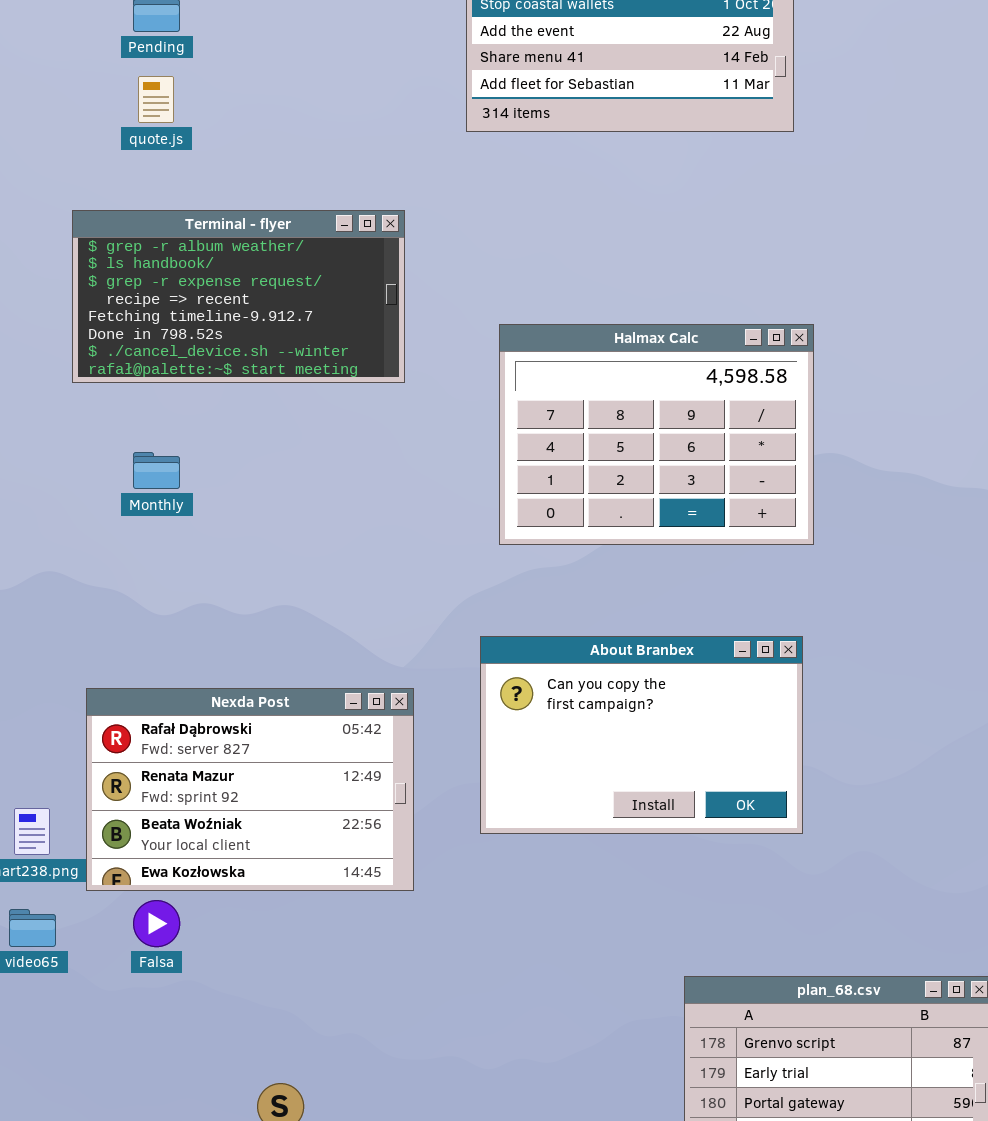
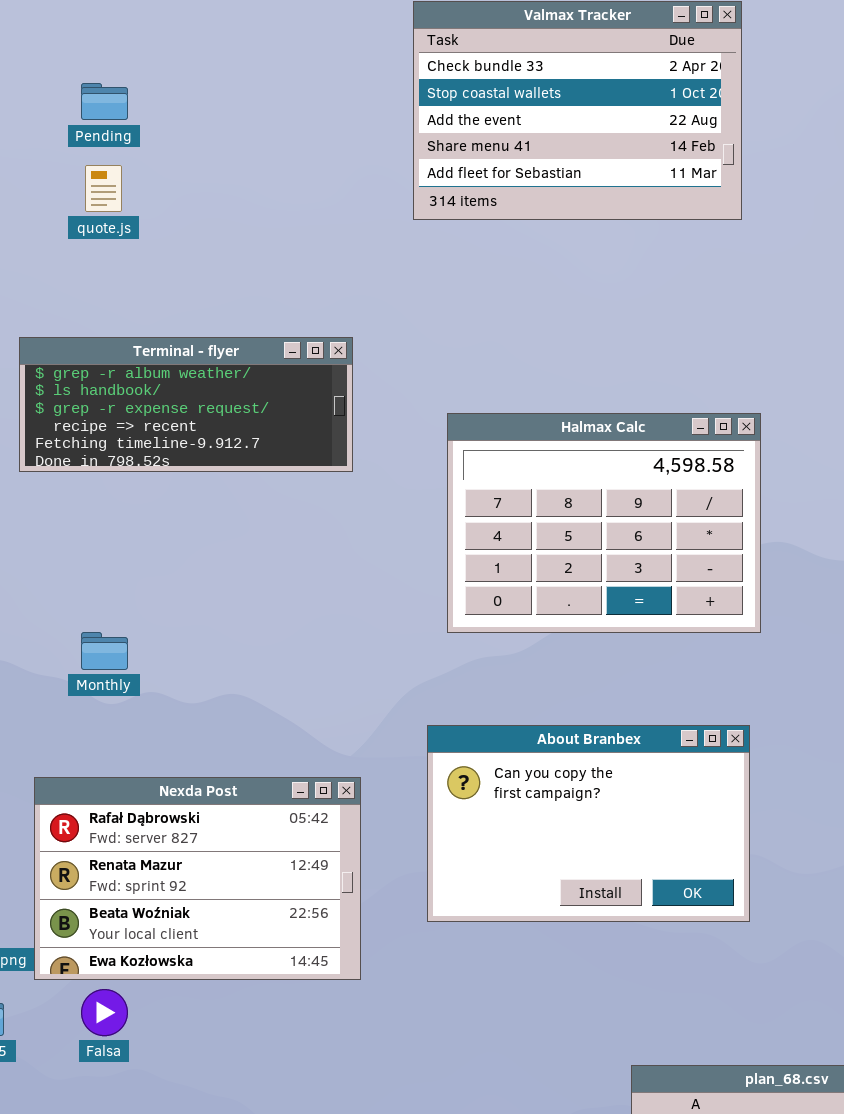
Terminal - flyer: [72,210,405,383] -> [19,337,353,472], resized
Monthly: [133,452,180,489] -> [81,632,128,670], moved

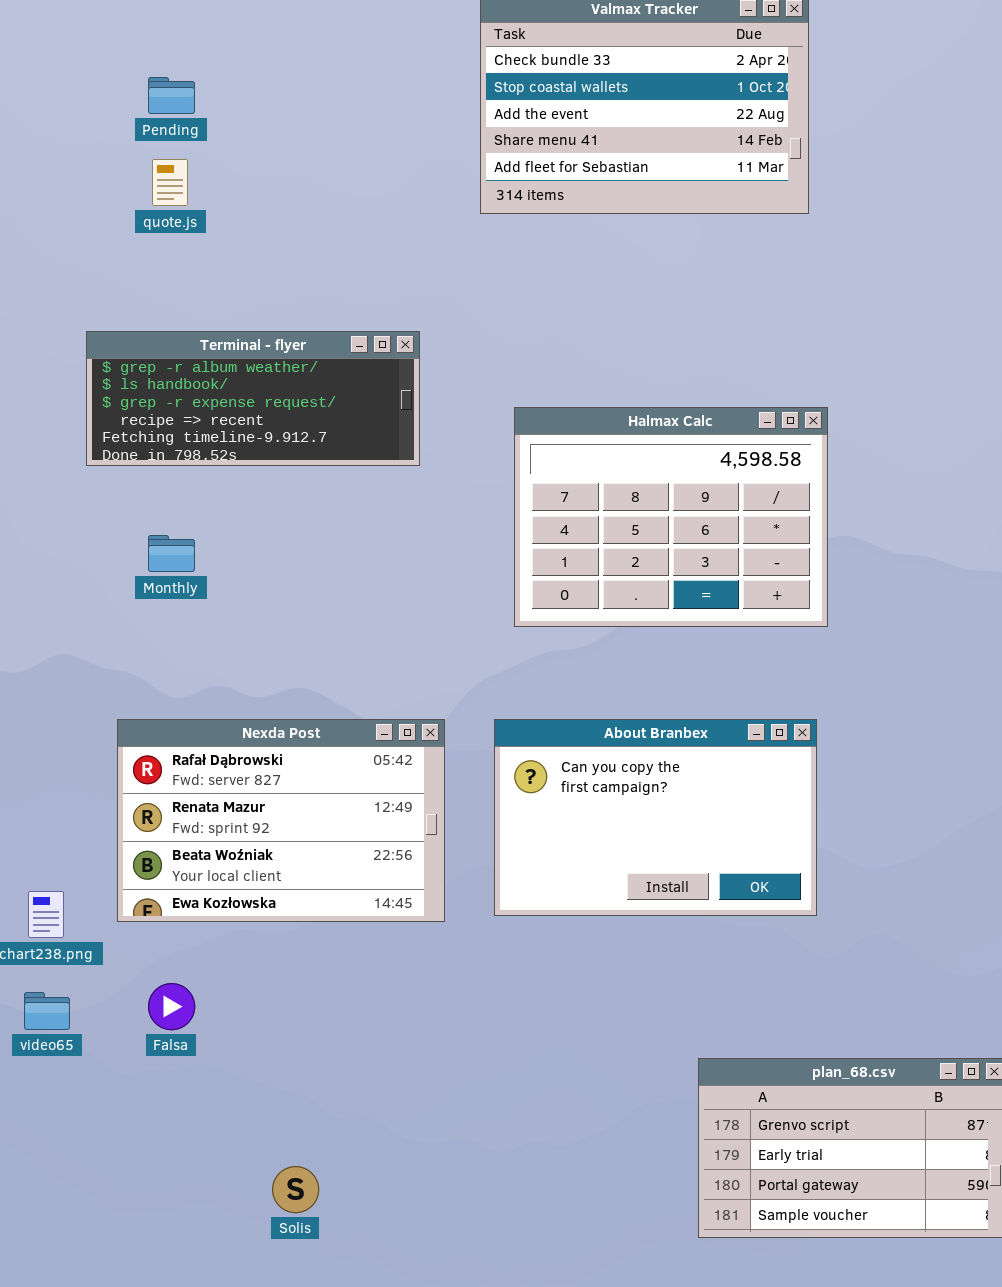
Monthly: [81,632,128,670] -> [148,535,195,572], moved
Nexda Post: [34,777,361,980] -> [117,719,445,922], moved

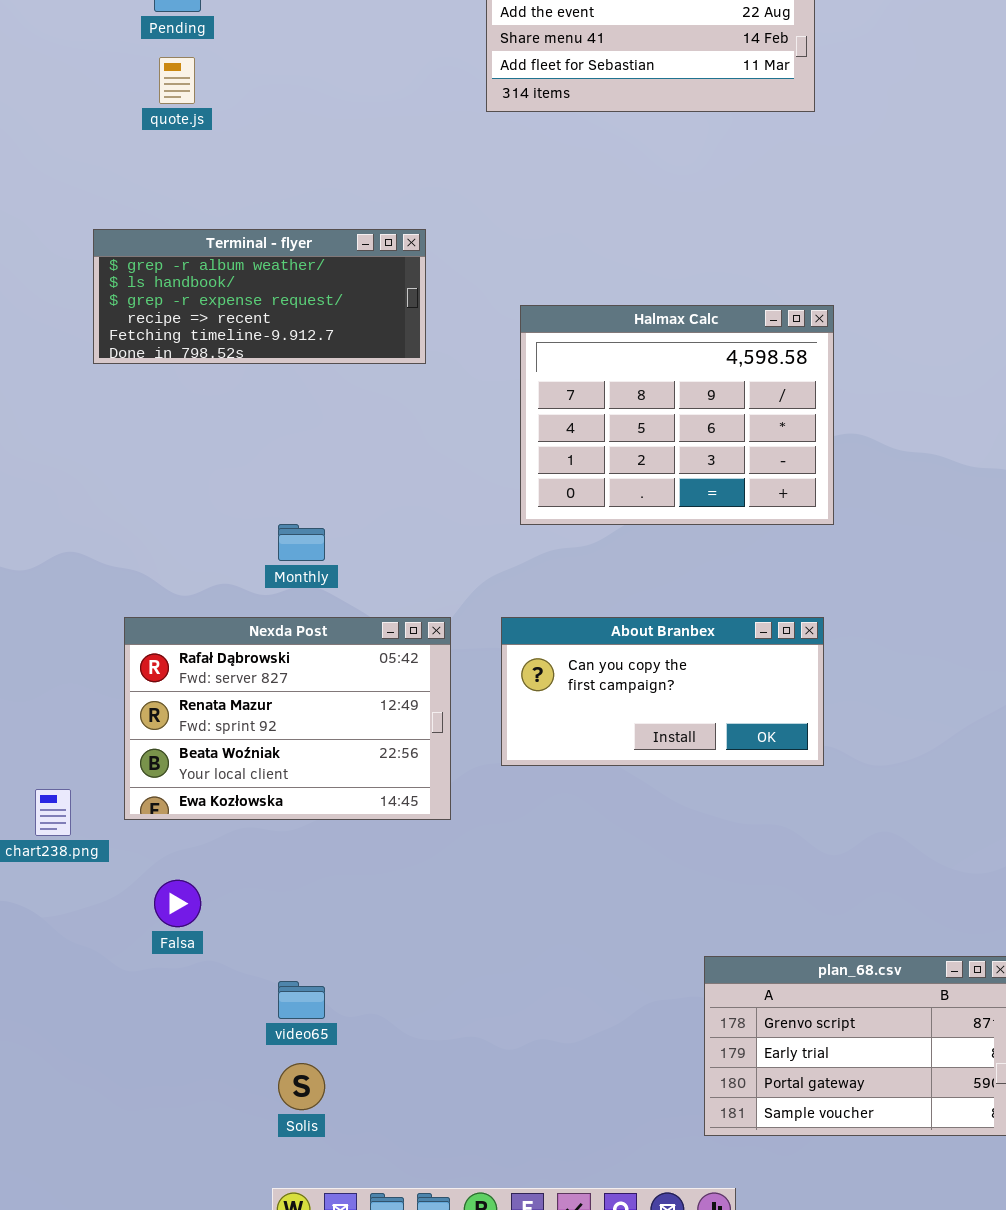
Monthly: [148,535,195,572] -> [278,524,325,561], moved
About Branbex: [494,719,817,916] -> [501,617,824,766], resized
video65: [24,992,70,1030] -> [278,981,325,1019], moved

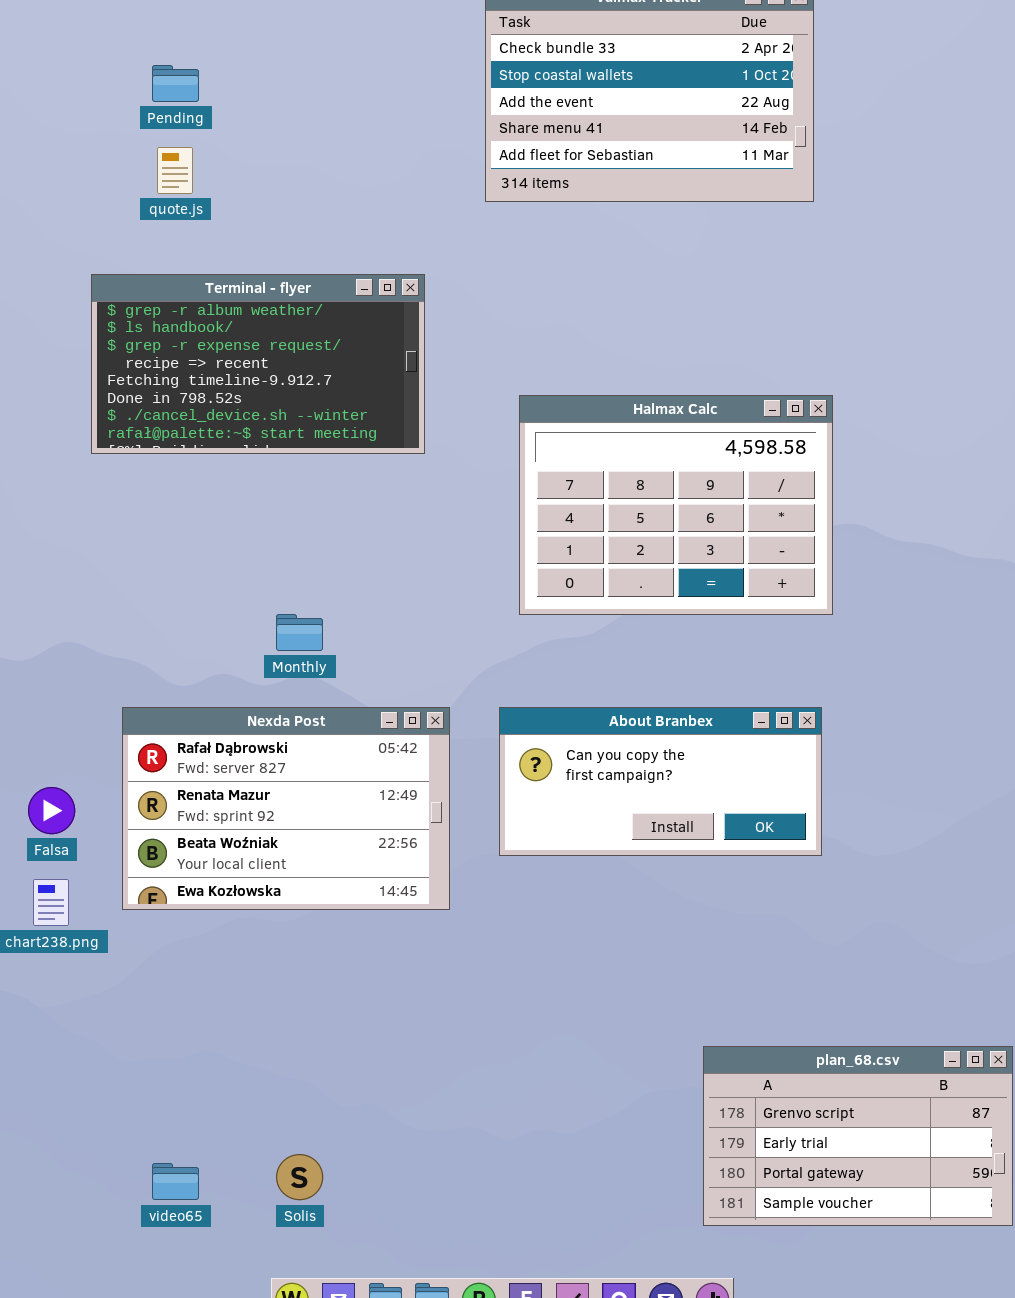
Terminal - flyer: [93,229,426,364] -> [91,274,425,454], resized
Falsa: [154,880,201,927] -> [28,787,75,834], moved
video65: [278,981,325,1019] -> [152,1163,199,1200], moved

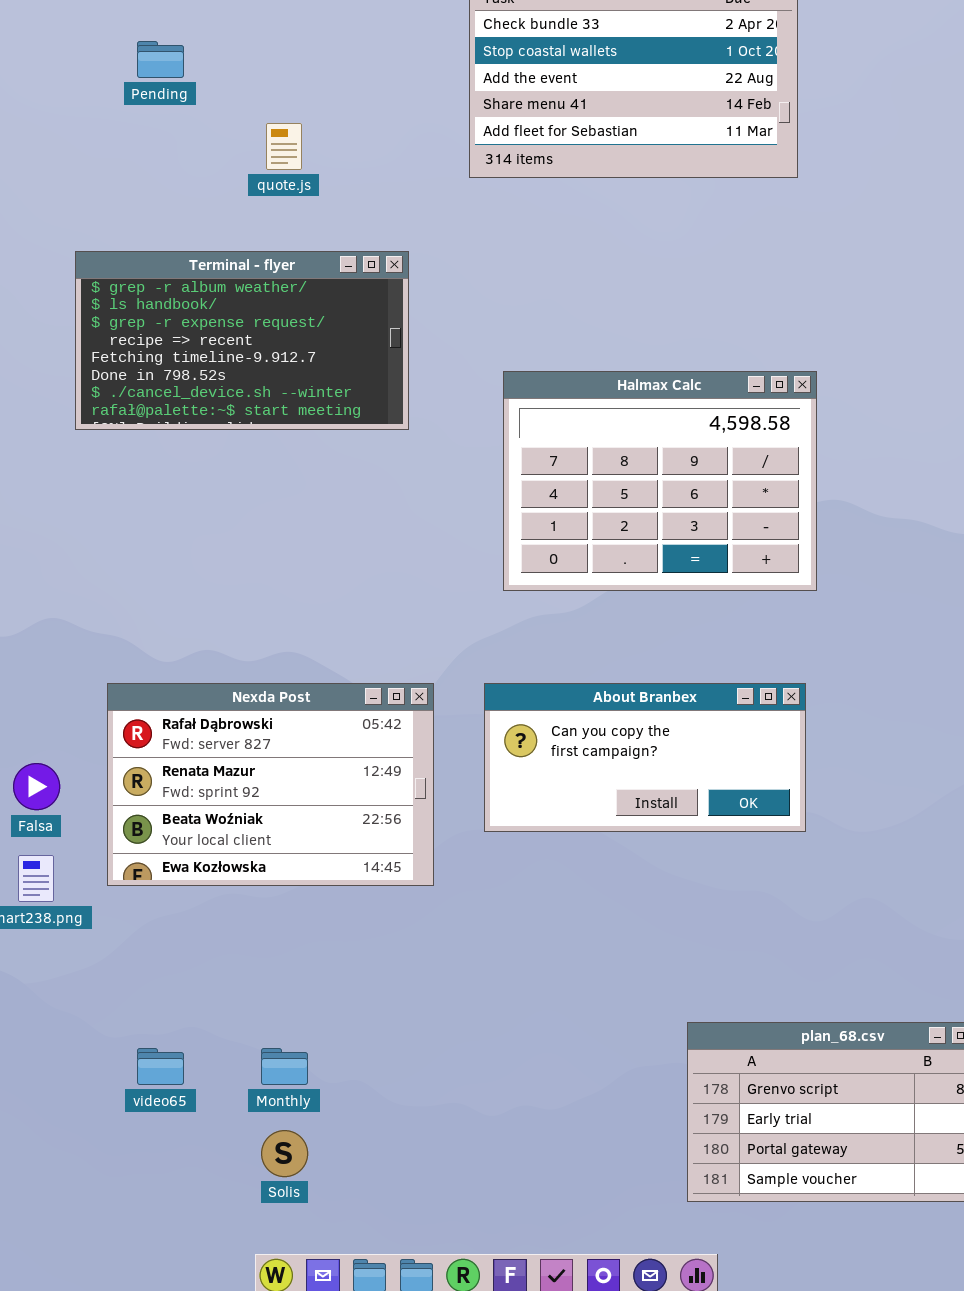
quote.js: [157,147,193,194] -> [266,123,302,170], moved
Monthly: [276,614,323,651] -> [261,1048,308,1085], moved
video65: [152,1163,199,1200] -> [137,1048,184,1085], moved

